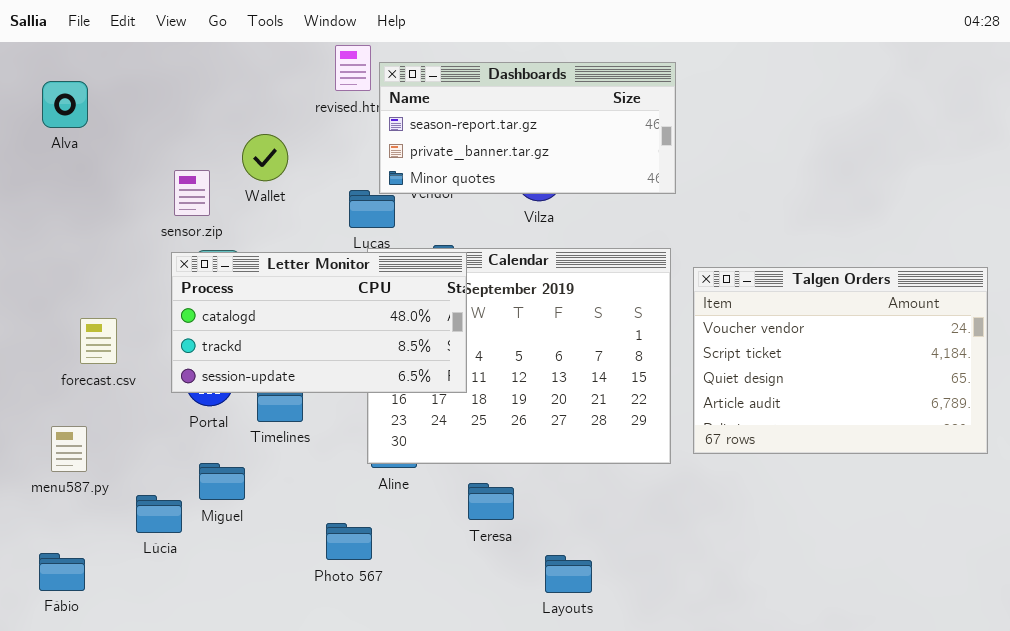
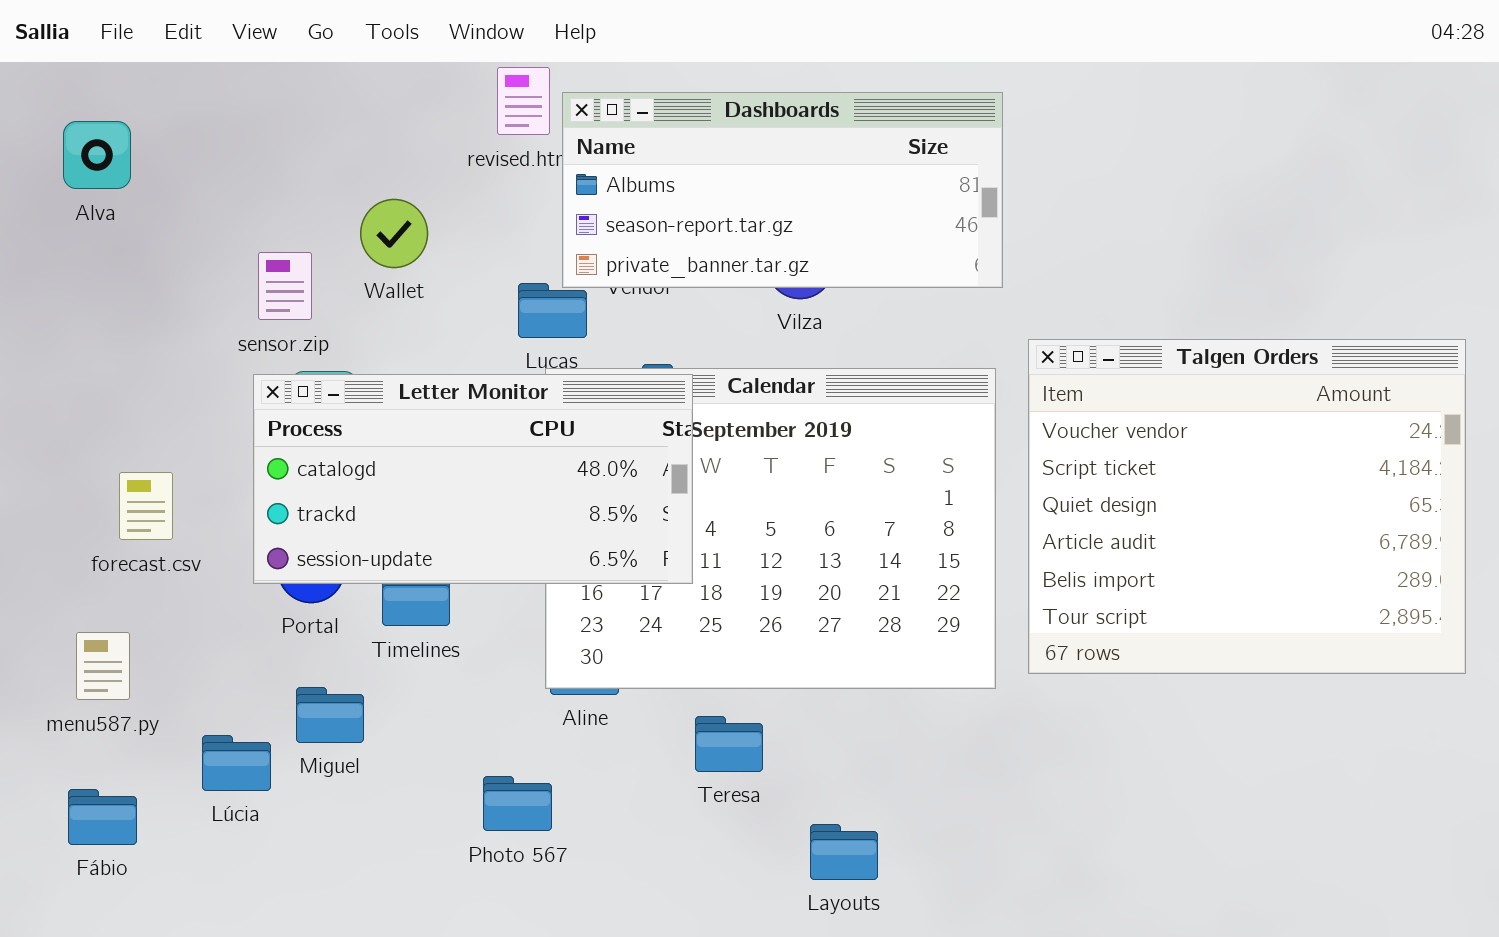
Dashboards: [379,62,676,194] -> [562,92,1003,288], scrolled up 1 row
Talgen Orders: [693,267,988,454] -> [1028,339,1466,674], resized
Fábio: [39,553,85,591] -> [68,789,137,845], moved

